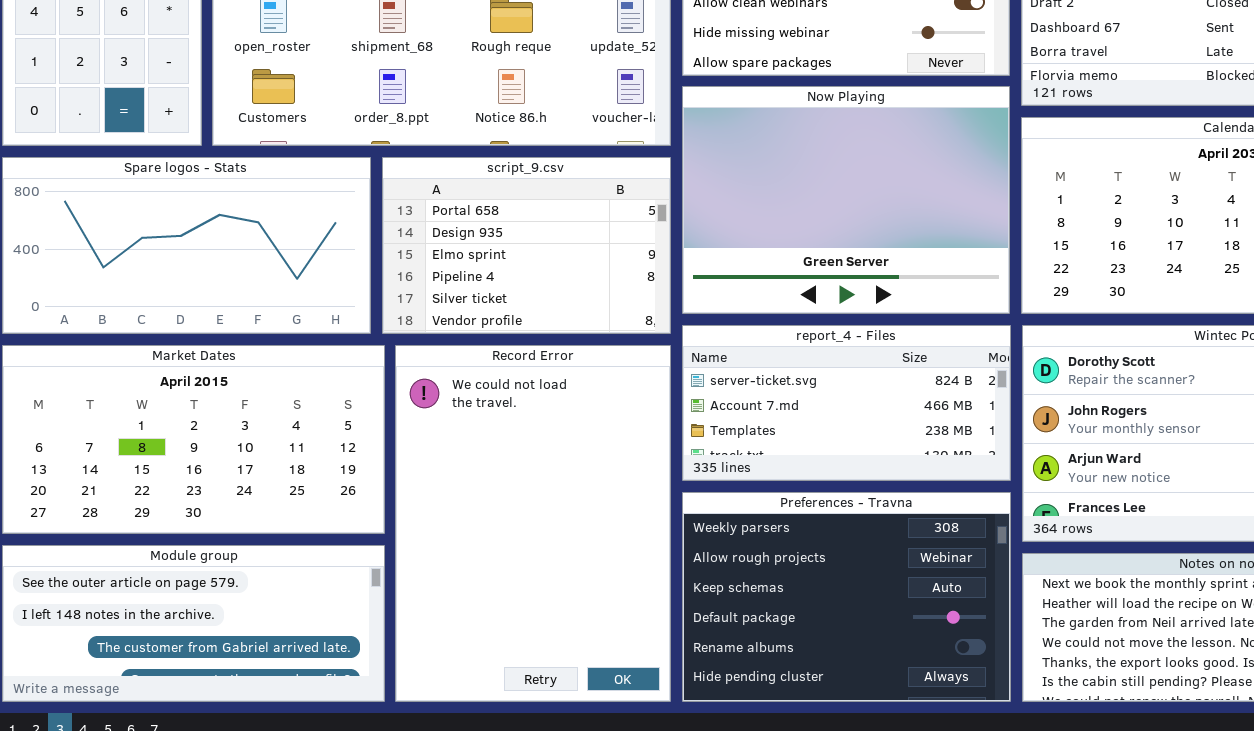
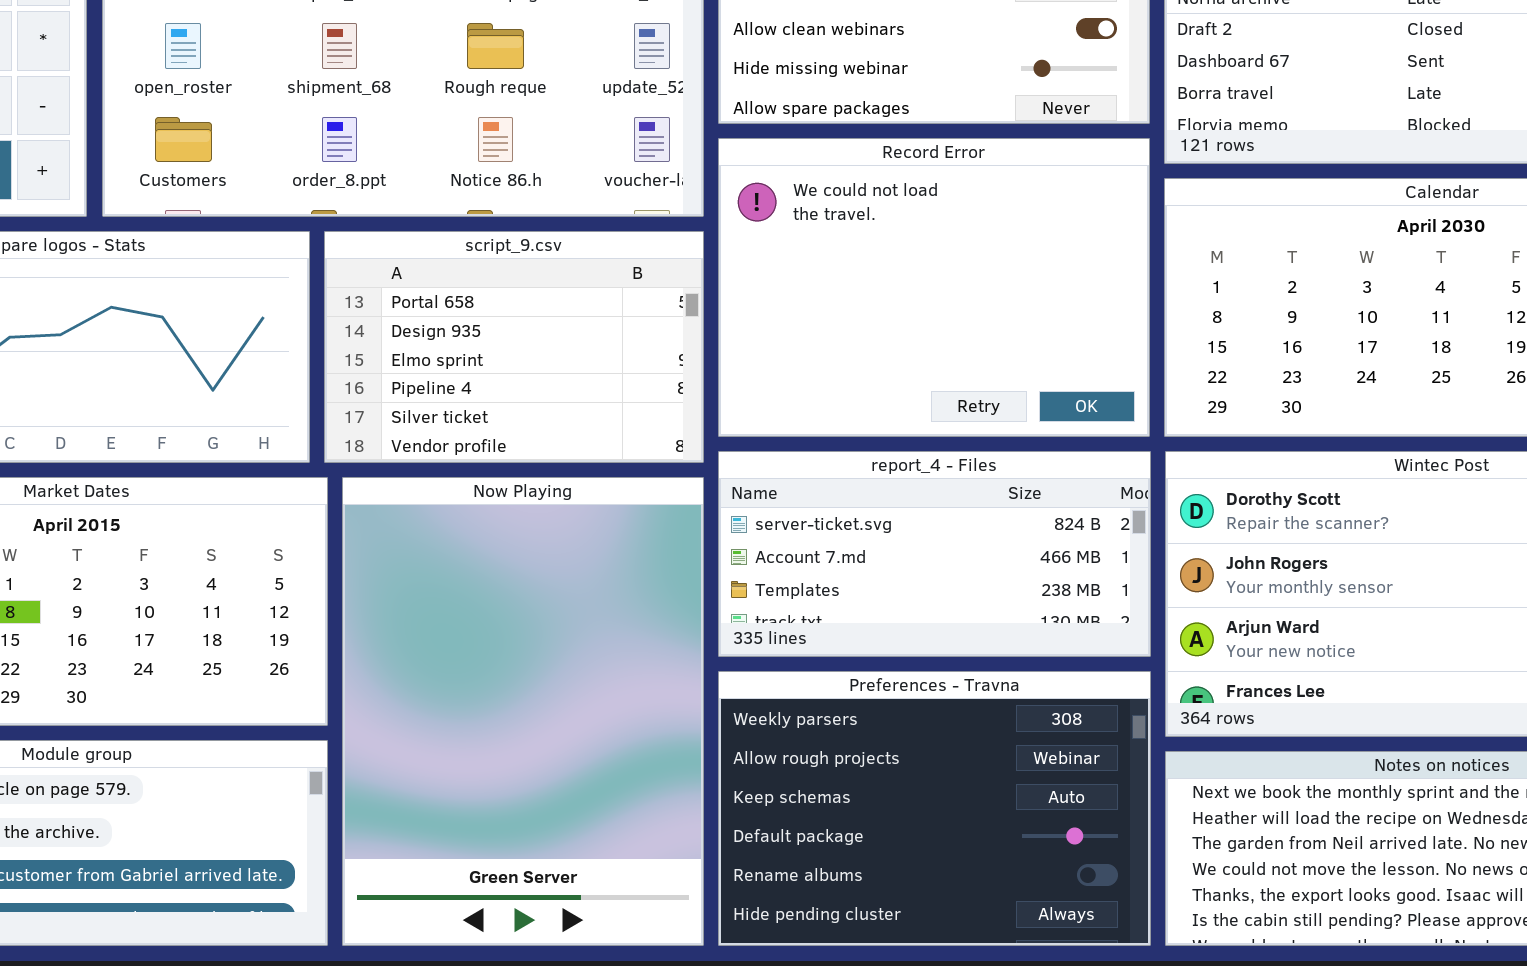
Now Playing: [682,86,1010,314] -> [342,477,704,946], moved, resized
Record Error: [395,345,671,702] -> [718,138,1150,437], moved, resized

